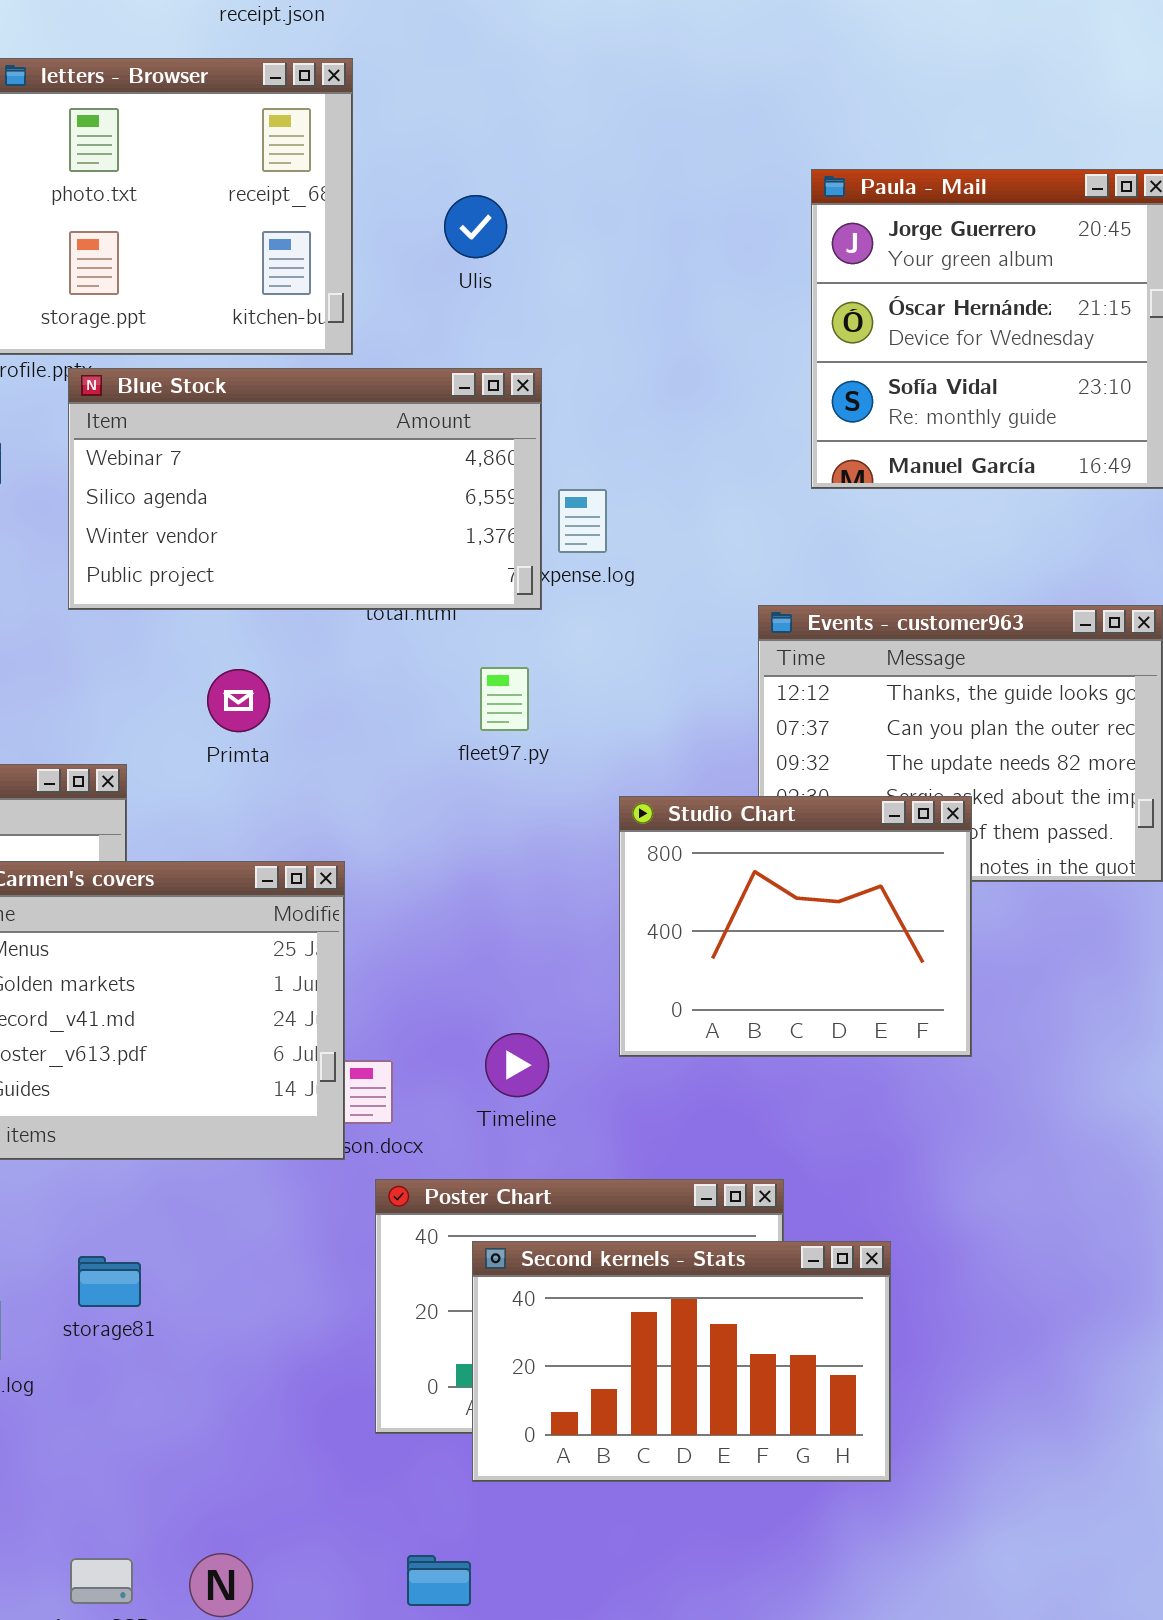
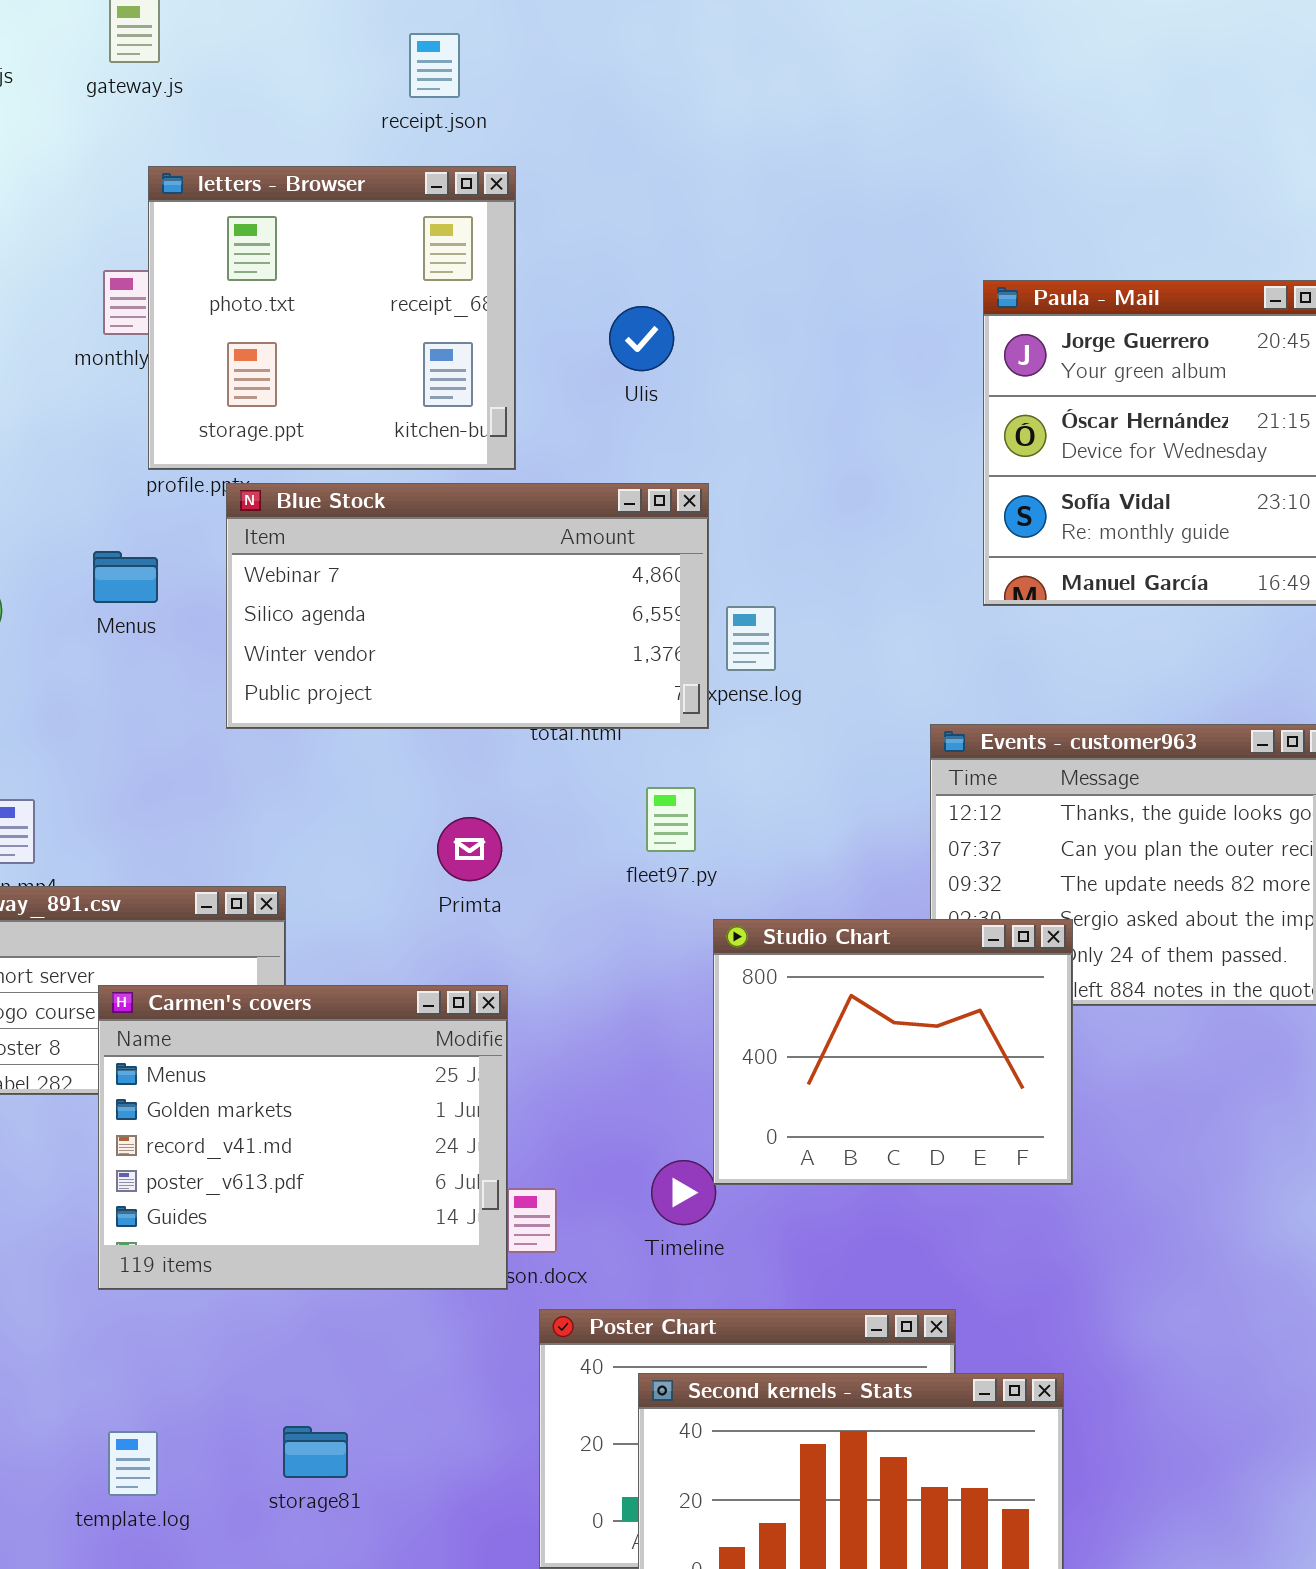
Primta: [207,669,270,732] -> [437,817,502,881], moved
Studio Chart: [619,796,972,1057] -> [713,919,1073,1185], moved
storage81: [78,1256,141,1307] -> [283,1426,348,1478], moved

